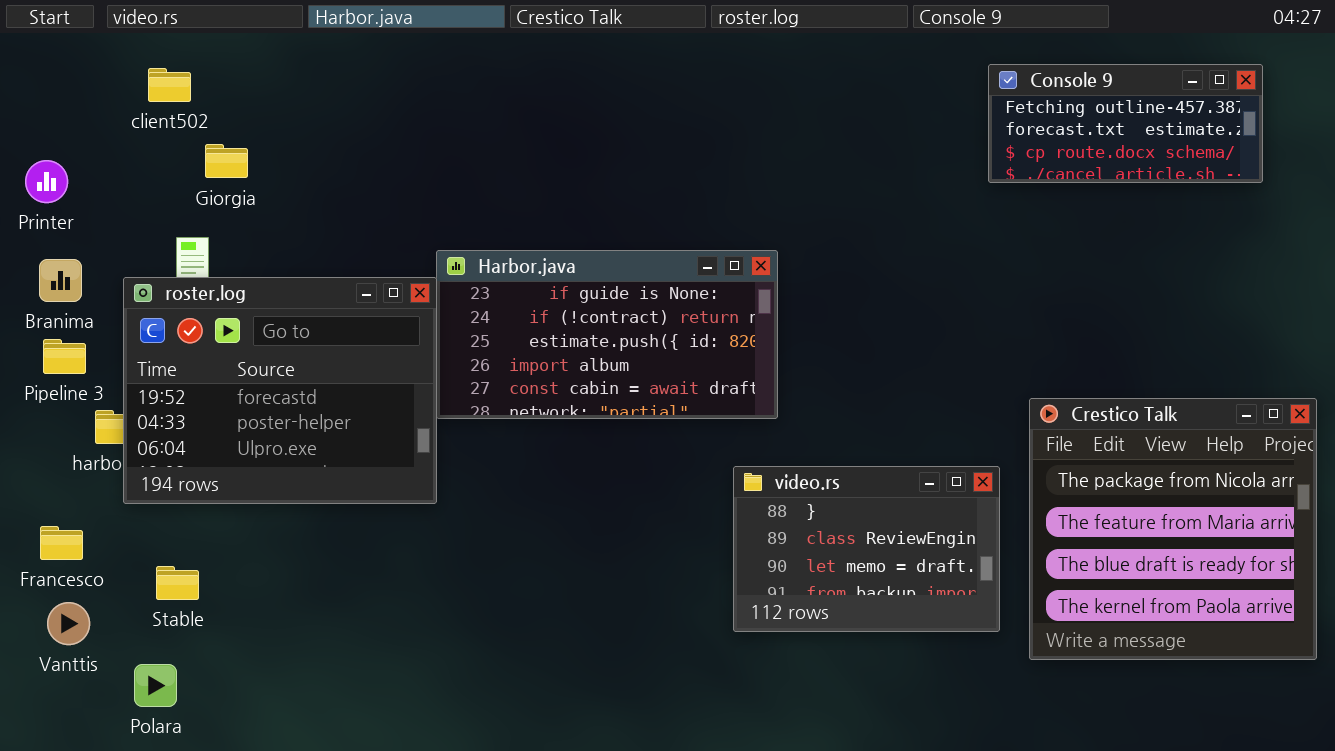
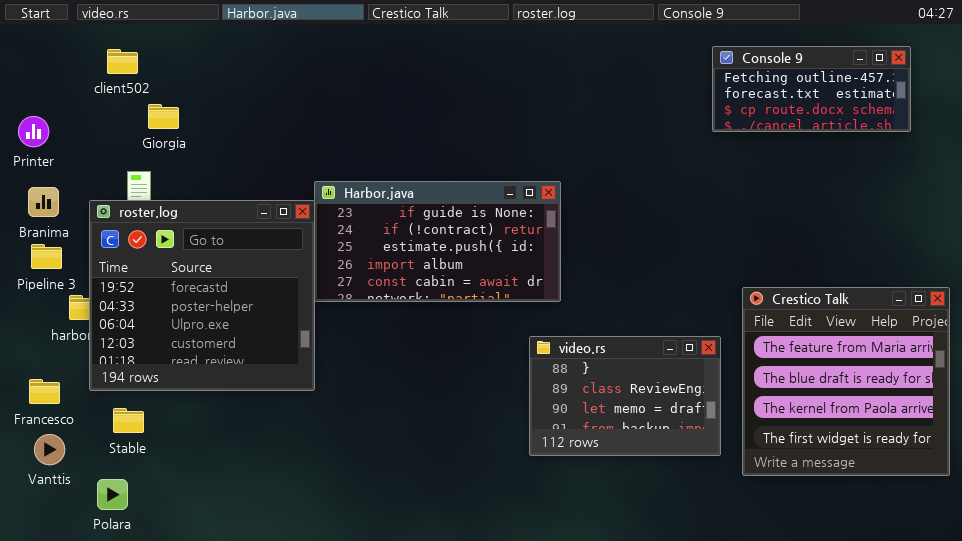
roster.log: [123,277,437,504] -> [89,200,315,391], resized
Crestico Talk: [1029,398,1317,660] -> [742,287,950,476], scrolled down 1 row

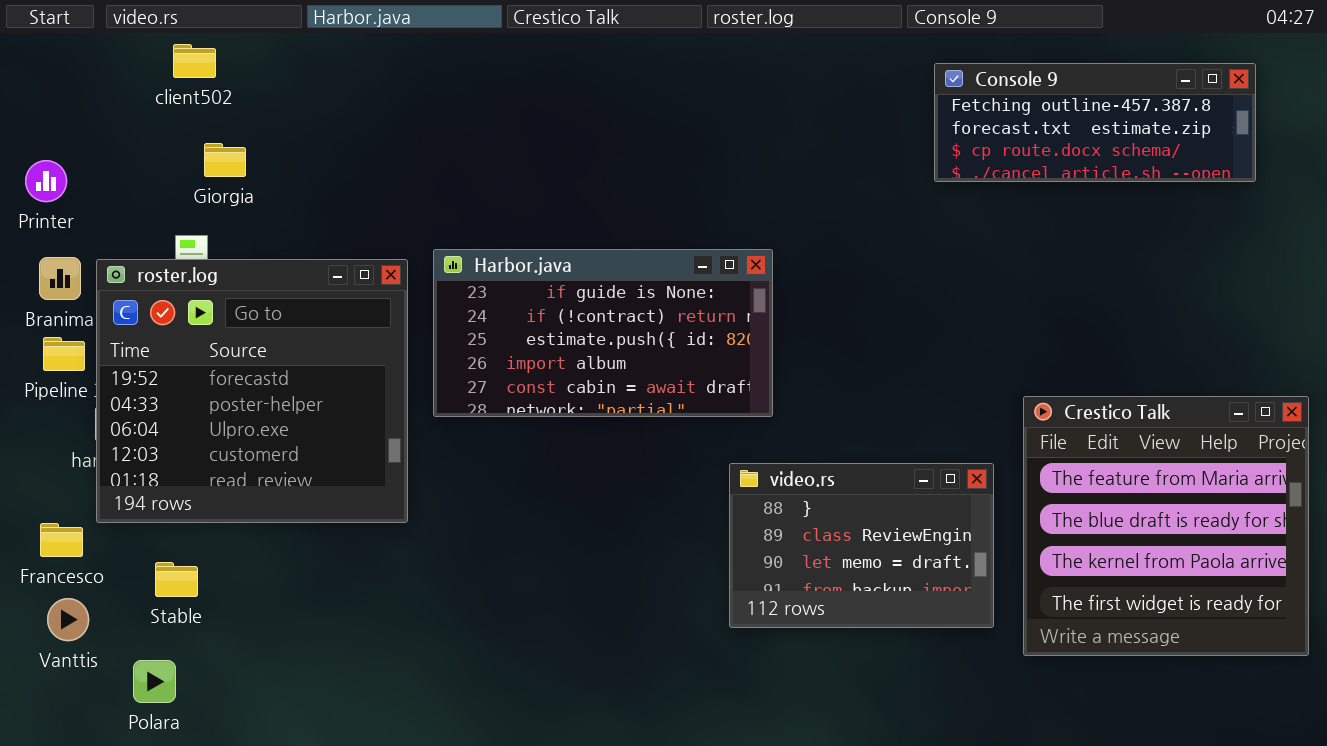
Console 9: [712,46,911,132] -> [934,63,1256,182], resized
client502: [107,49,138,74] -> [173,44,216,78], moved
roster.log: [89,200,315,391] -> [96,259,408,523], moved

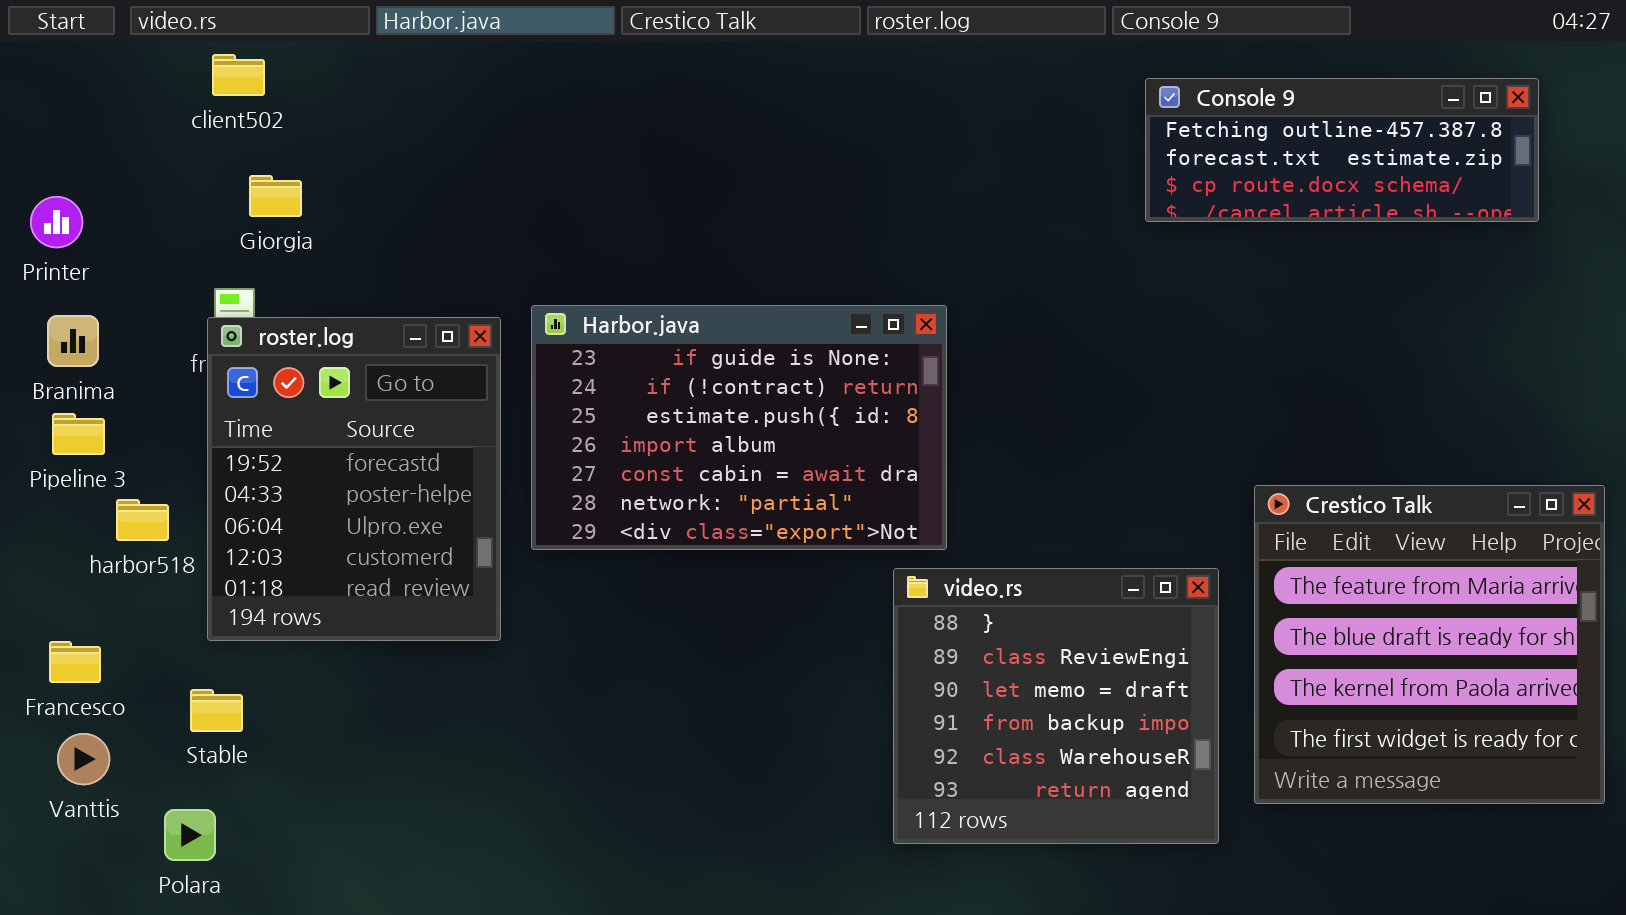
Harbor.java: [433,249,773,417] -> [531,305,947,550], resized
roster.log: [96,259,408,523] -> [207,317,501,641], resized
video.rs: [729,463,994,628] -> [893,568,1219,844], resized

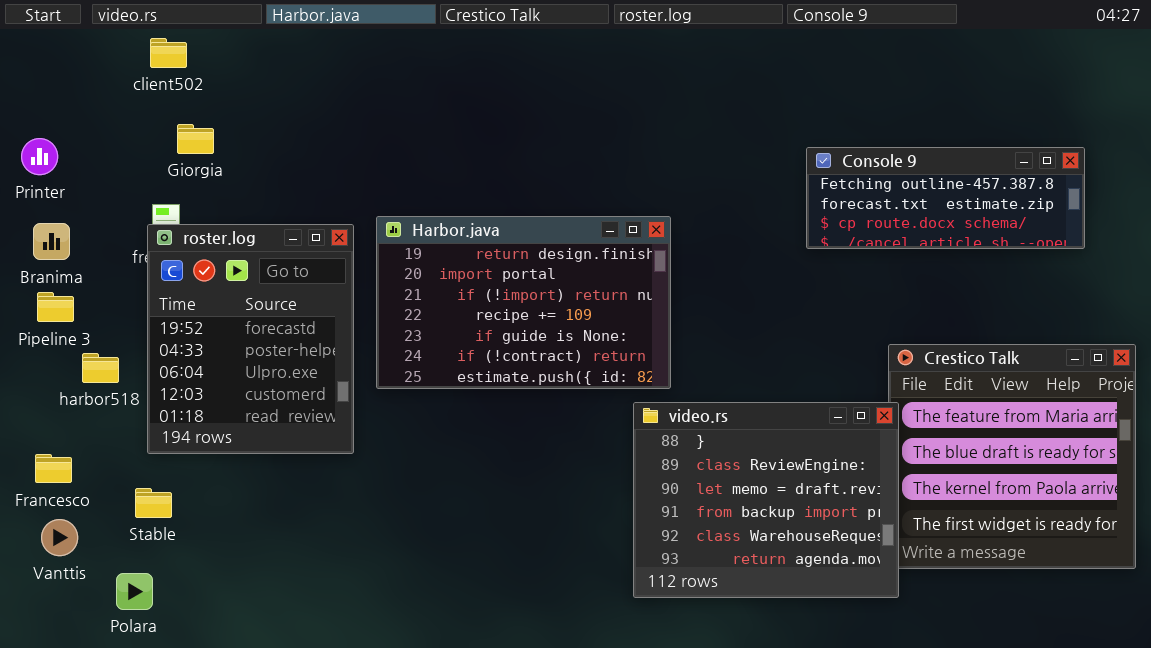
Console 9: [1145,78,1539,222] -> [806,147,1085,249], moved
Harbor.java: [531,305,947,550] -> [376,216,671,389], scrolled up 4 rows
video.rs: [893,568,1219,844] -> [633,402,899,598], resized

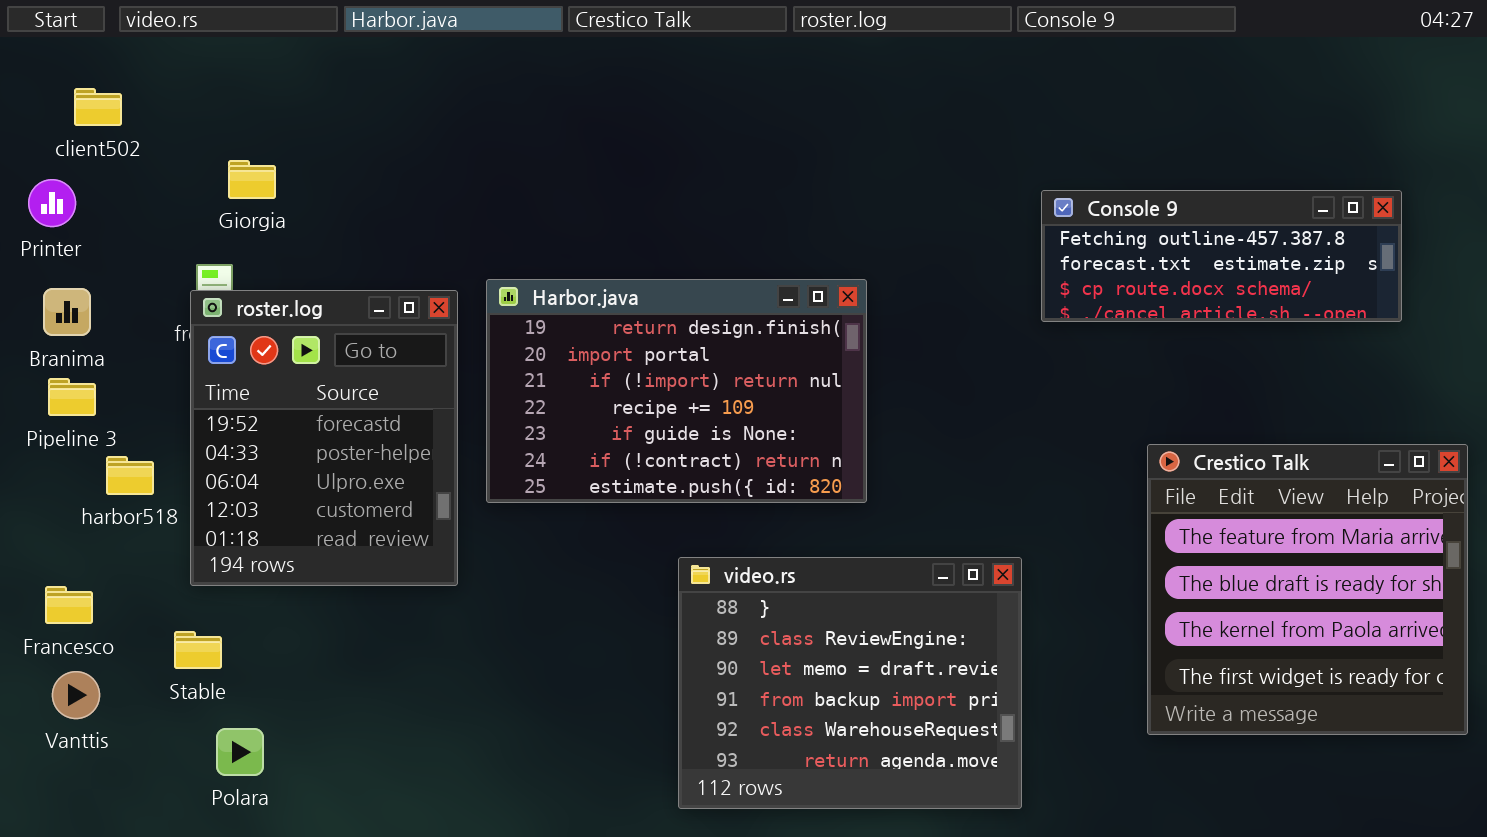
client502: [150,38,187,68] -> [74,88,122,126], moved
video.rs: [633,402,899,598] -> [678,557,1022,809], moved
Polara: [116,573,153,610] -> [216,728,264,776], moved

